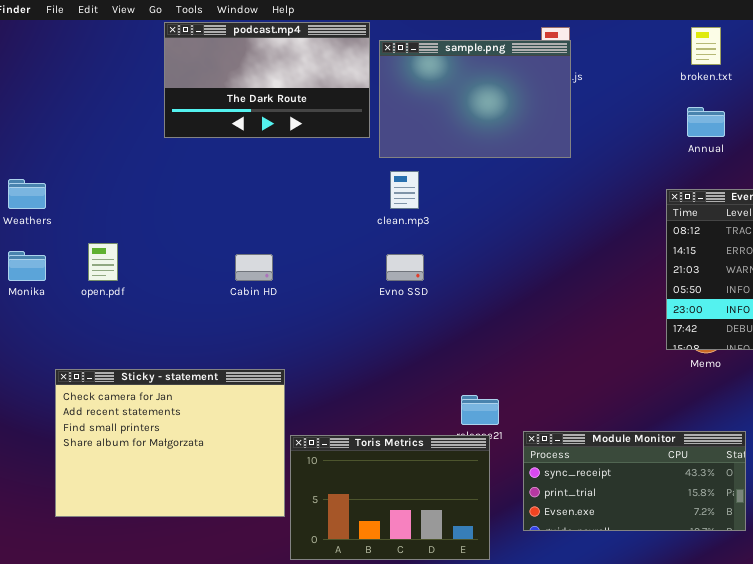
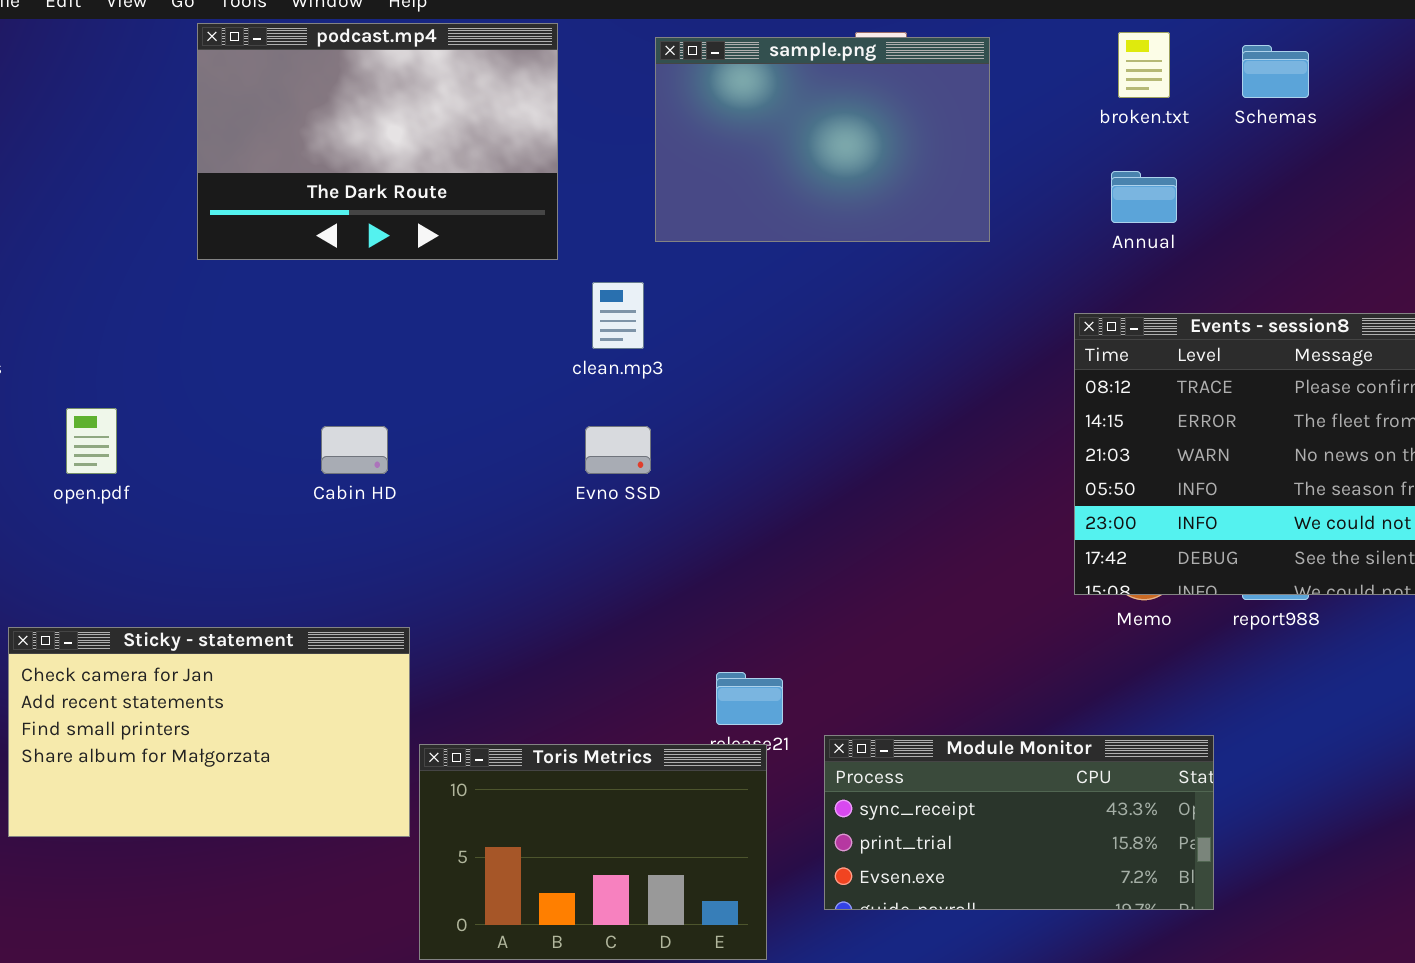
podcast.mp4: [164,22,370,138] -> [197,23,558,260], resized
sample.png: [379,40,571,158] -> [655,37,990,242], moved
Sticky - statement: [55,369,285,517] -> [8,627,410,837], resized

